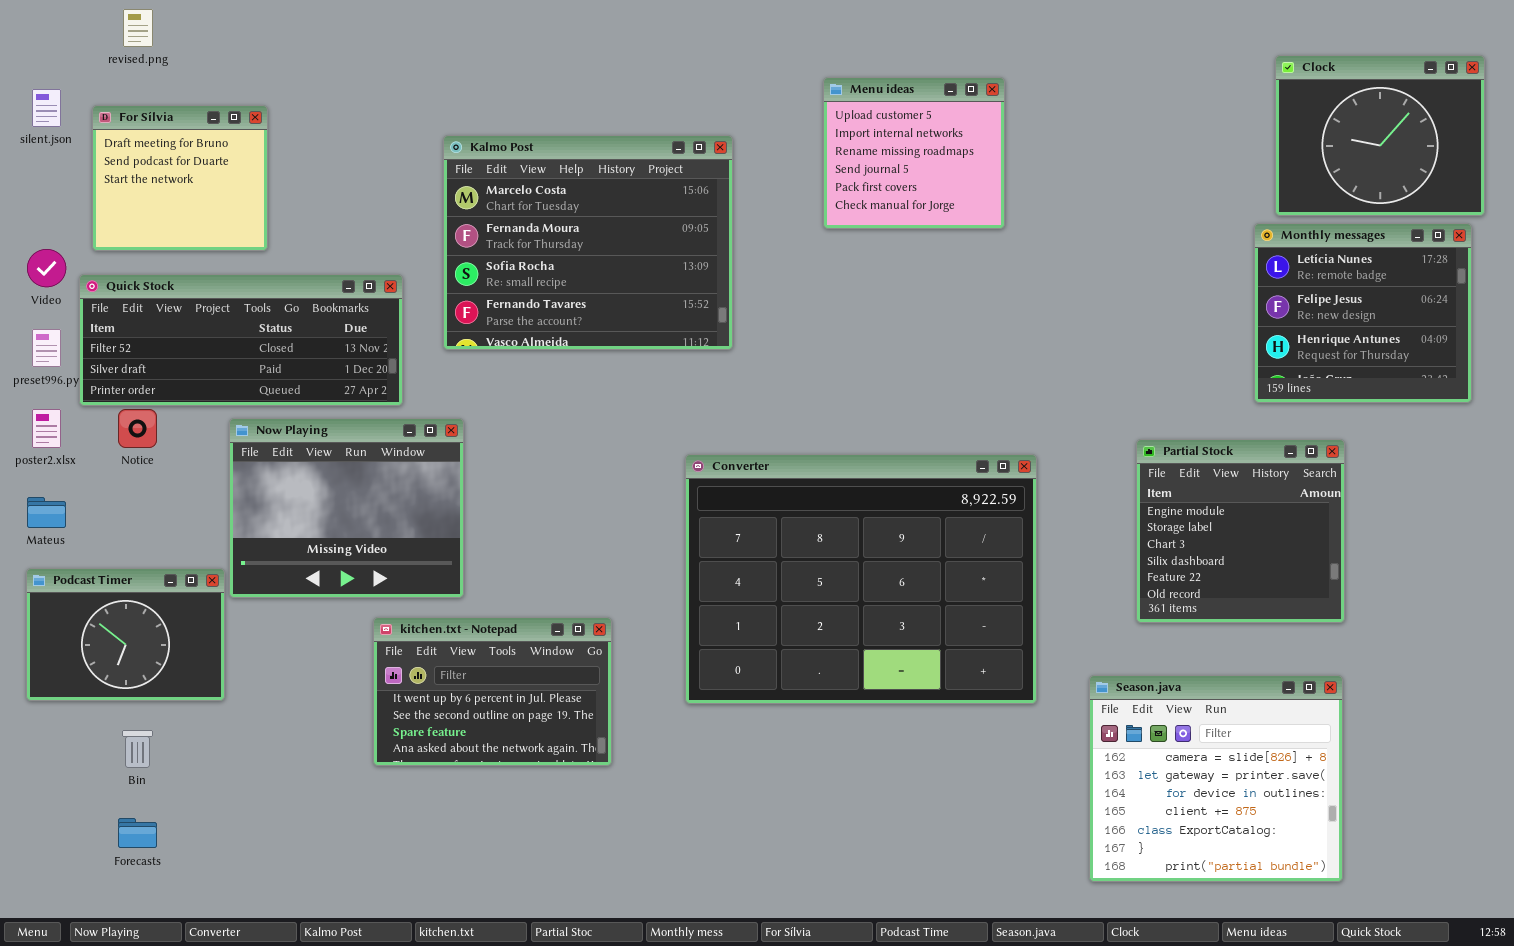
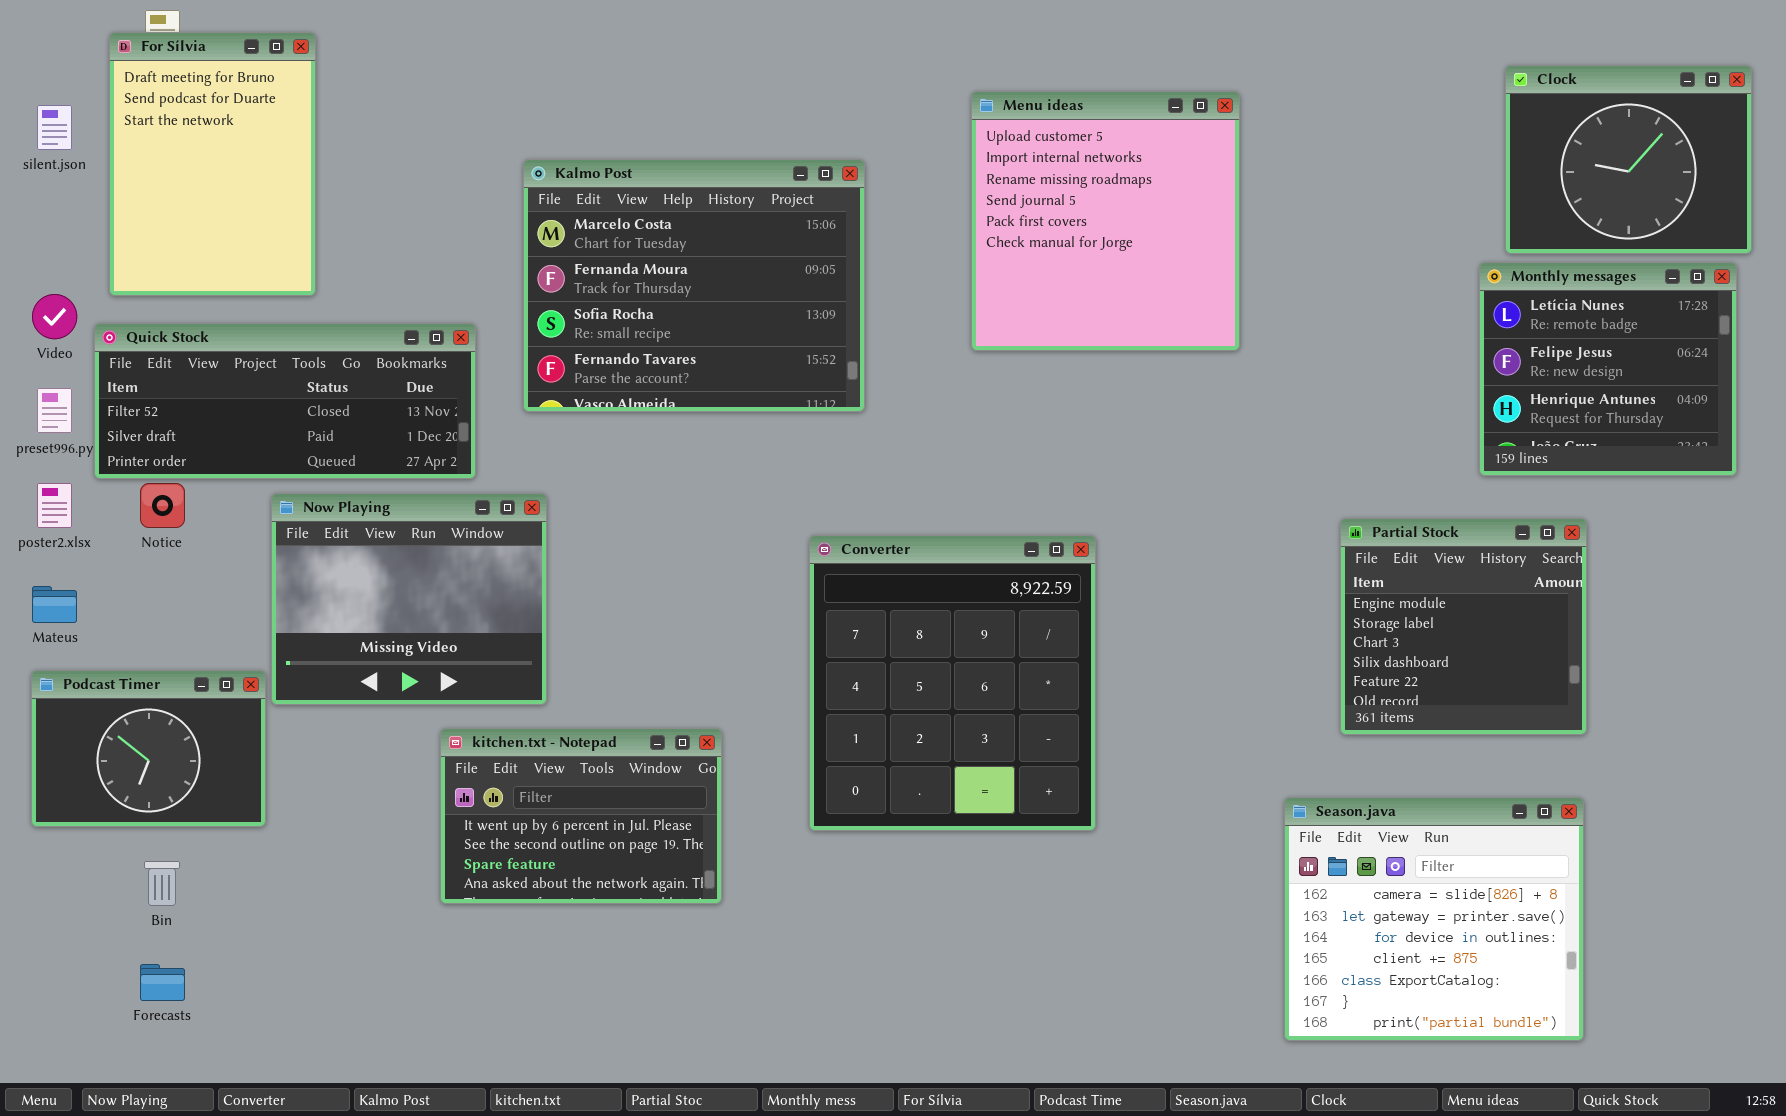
Menu ideas: [823,77,1005,229] -> [971,91,1240,351], resized
For Sílvia: [92,105,268,251] -> [109,32,316,296], resized
Converter: [685,454,1037,704] -> [809,535,1096,831], resized

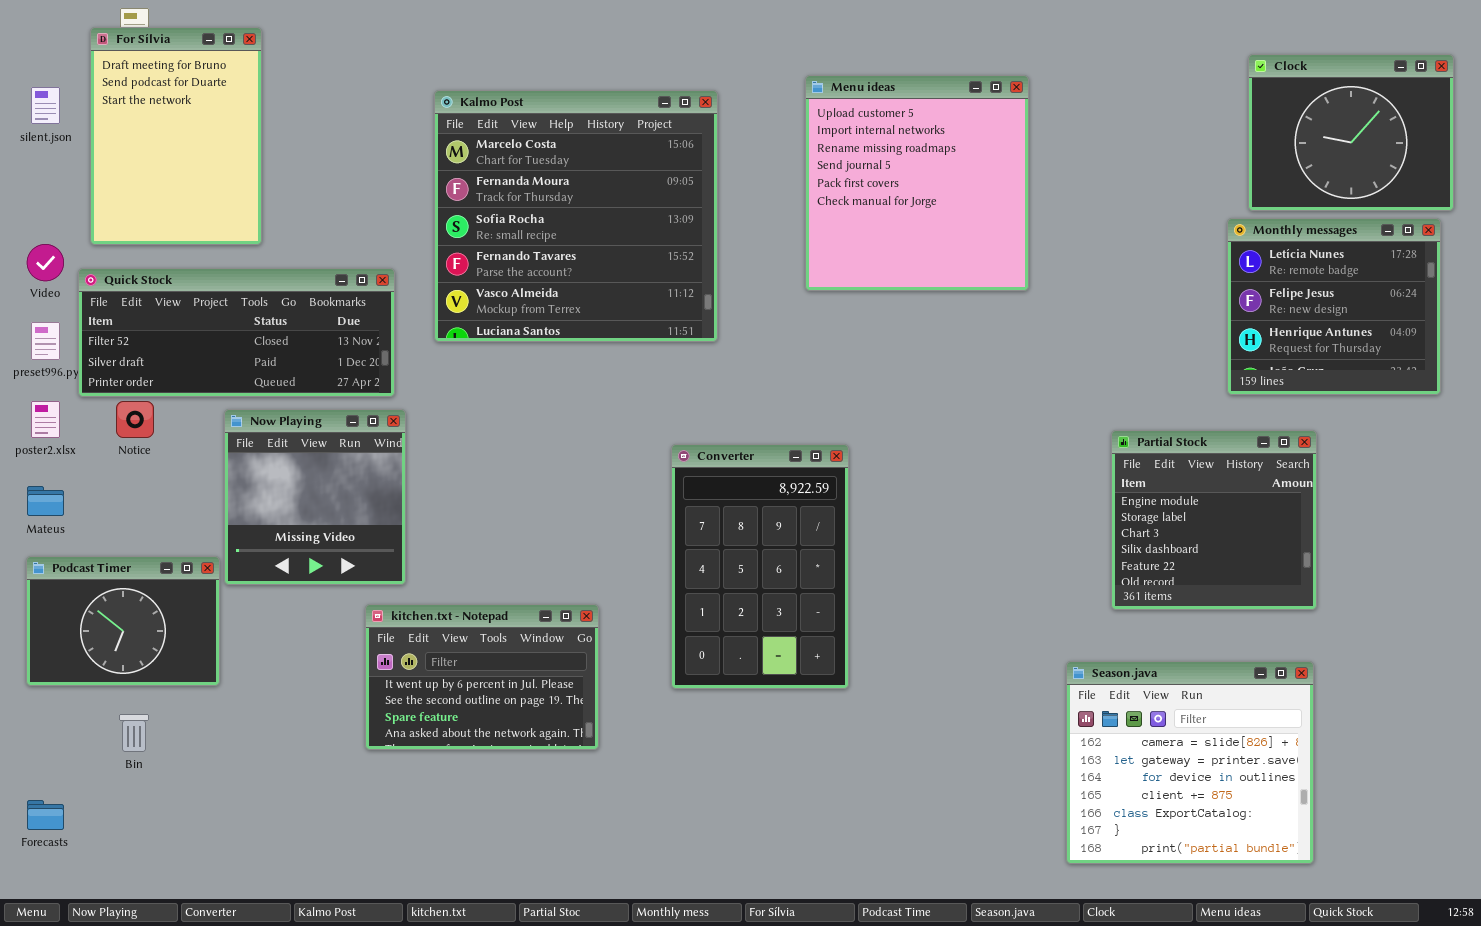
Kalmo Post: [523,159,865,412] -> [434,90,718,342], resized
Now Playing: [271,493,547,705] -> [224,409,406,585], resized
Converter: [809,535,1096,831] -> [671,444,849,689], resized
Forecasts: [140,964,185,1001] -> [27,800,64,830], moved

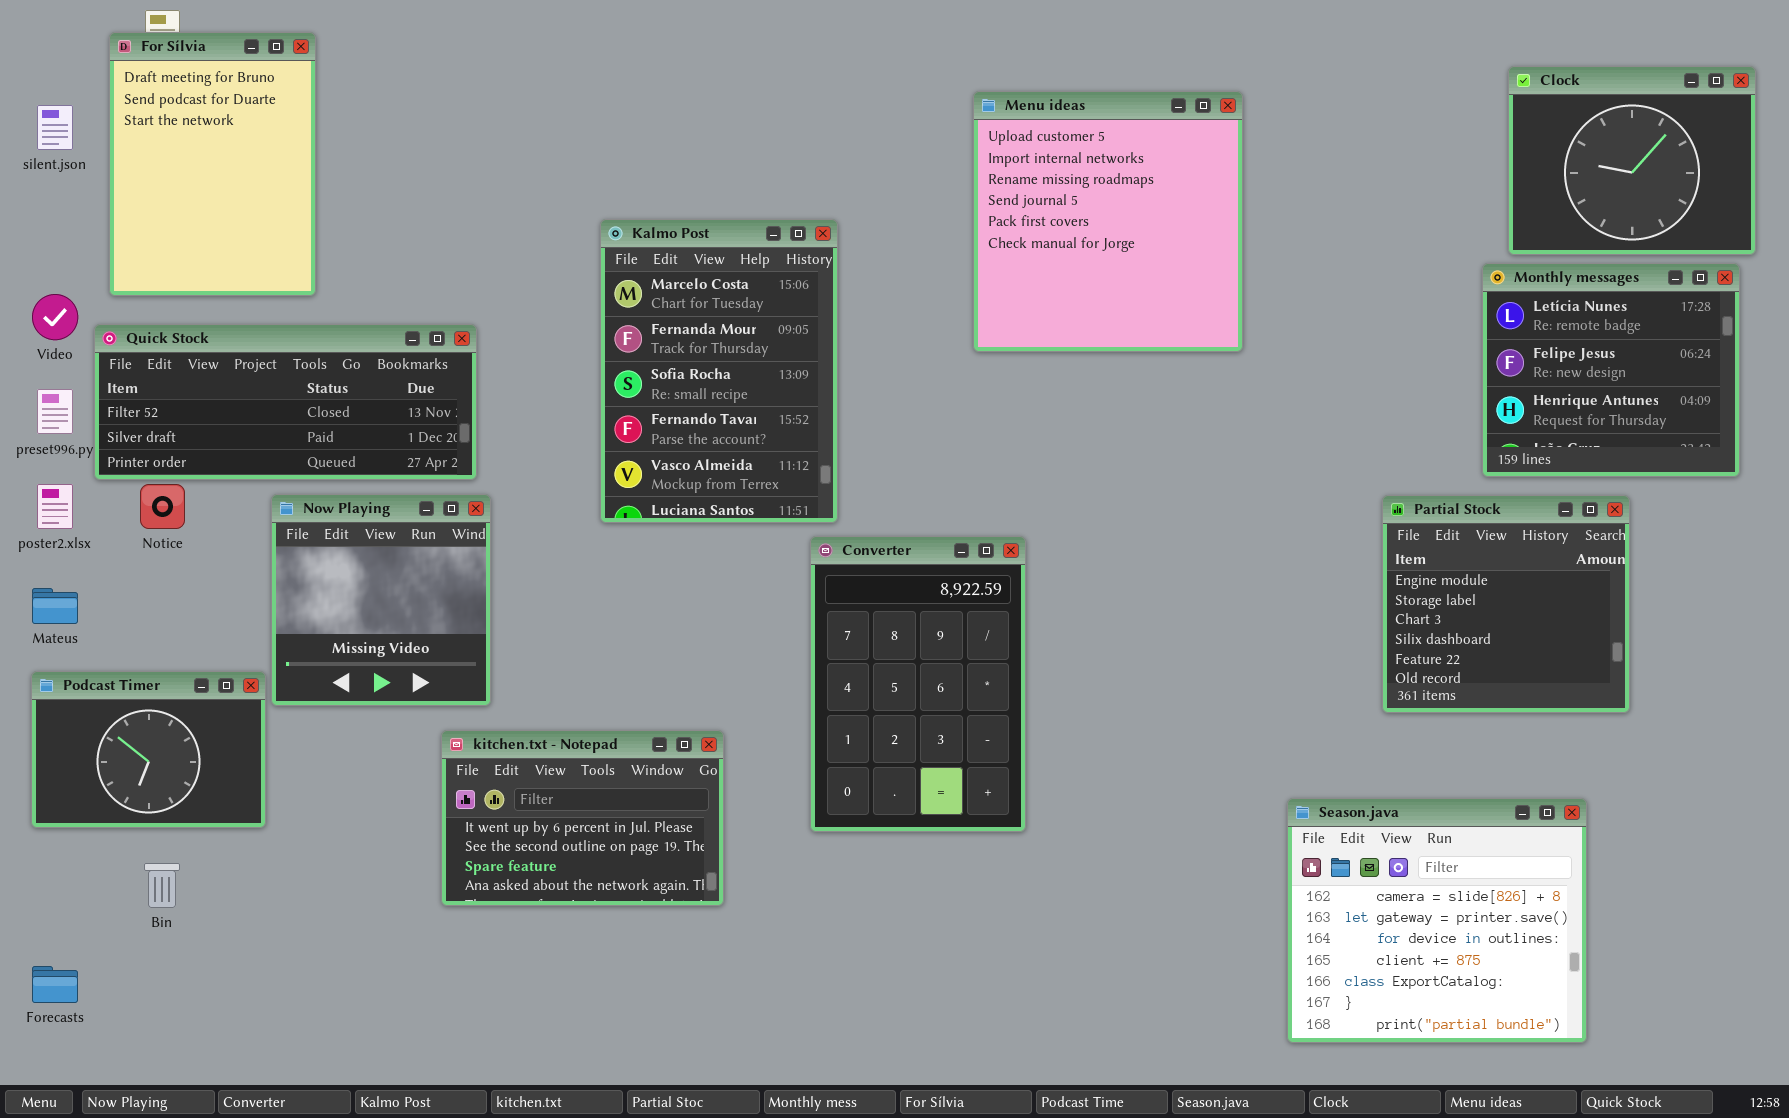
Kalmo Post: [434,90,718,342] -> [600,219,838,523], moved, resized
Partial Stock: [1111,430,1317,610] -> [1382,495,1630,713], moved

